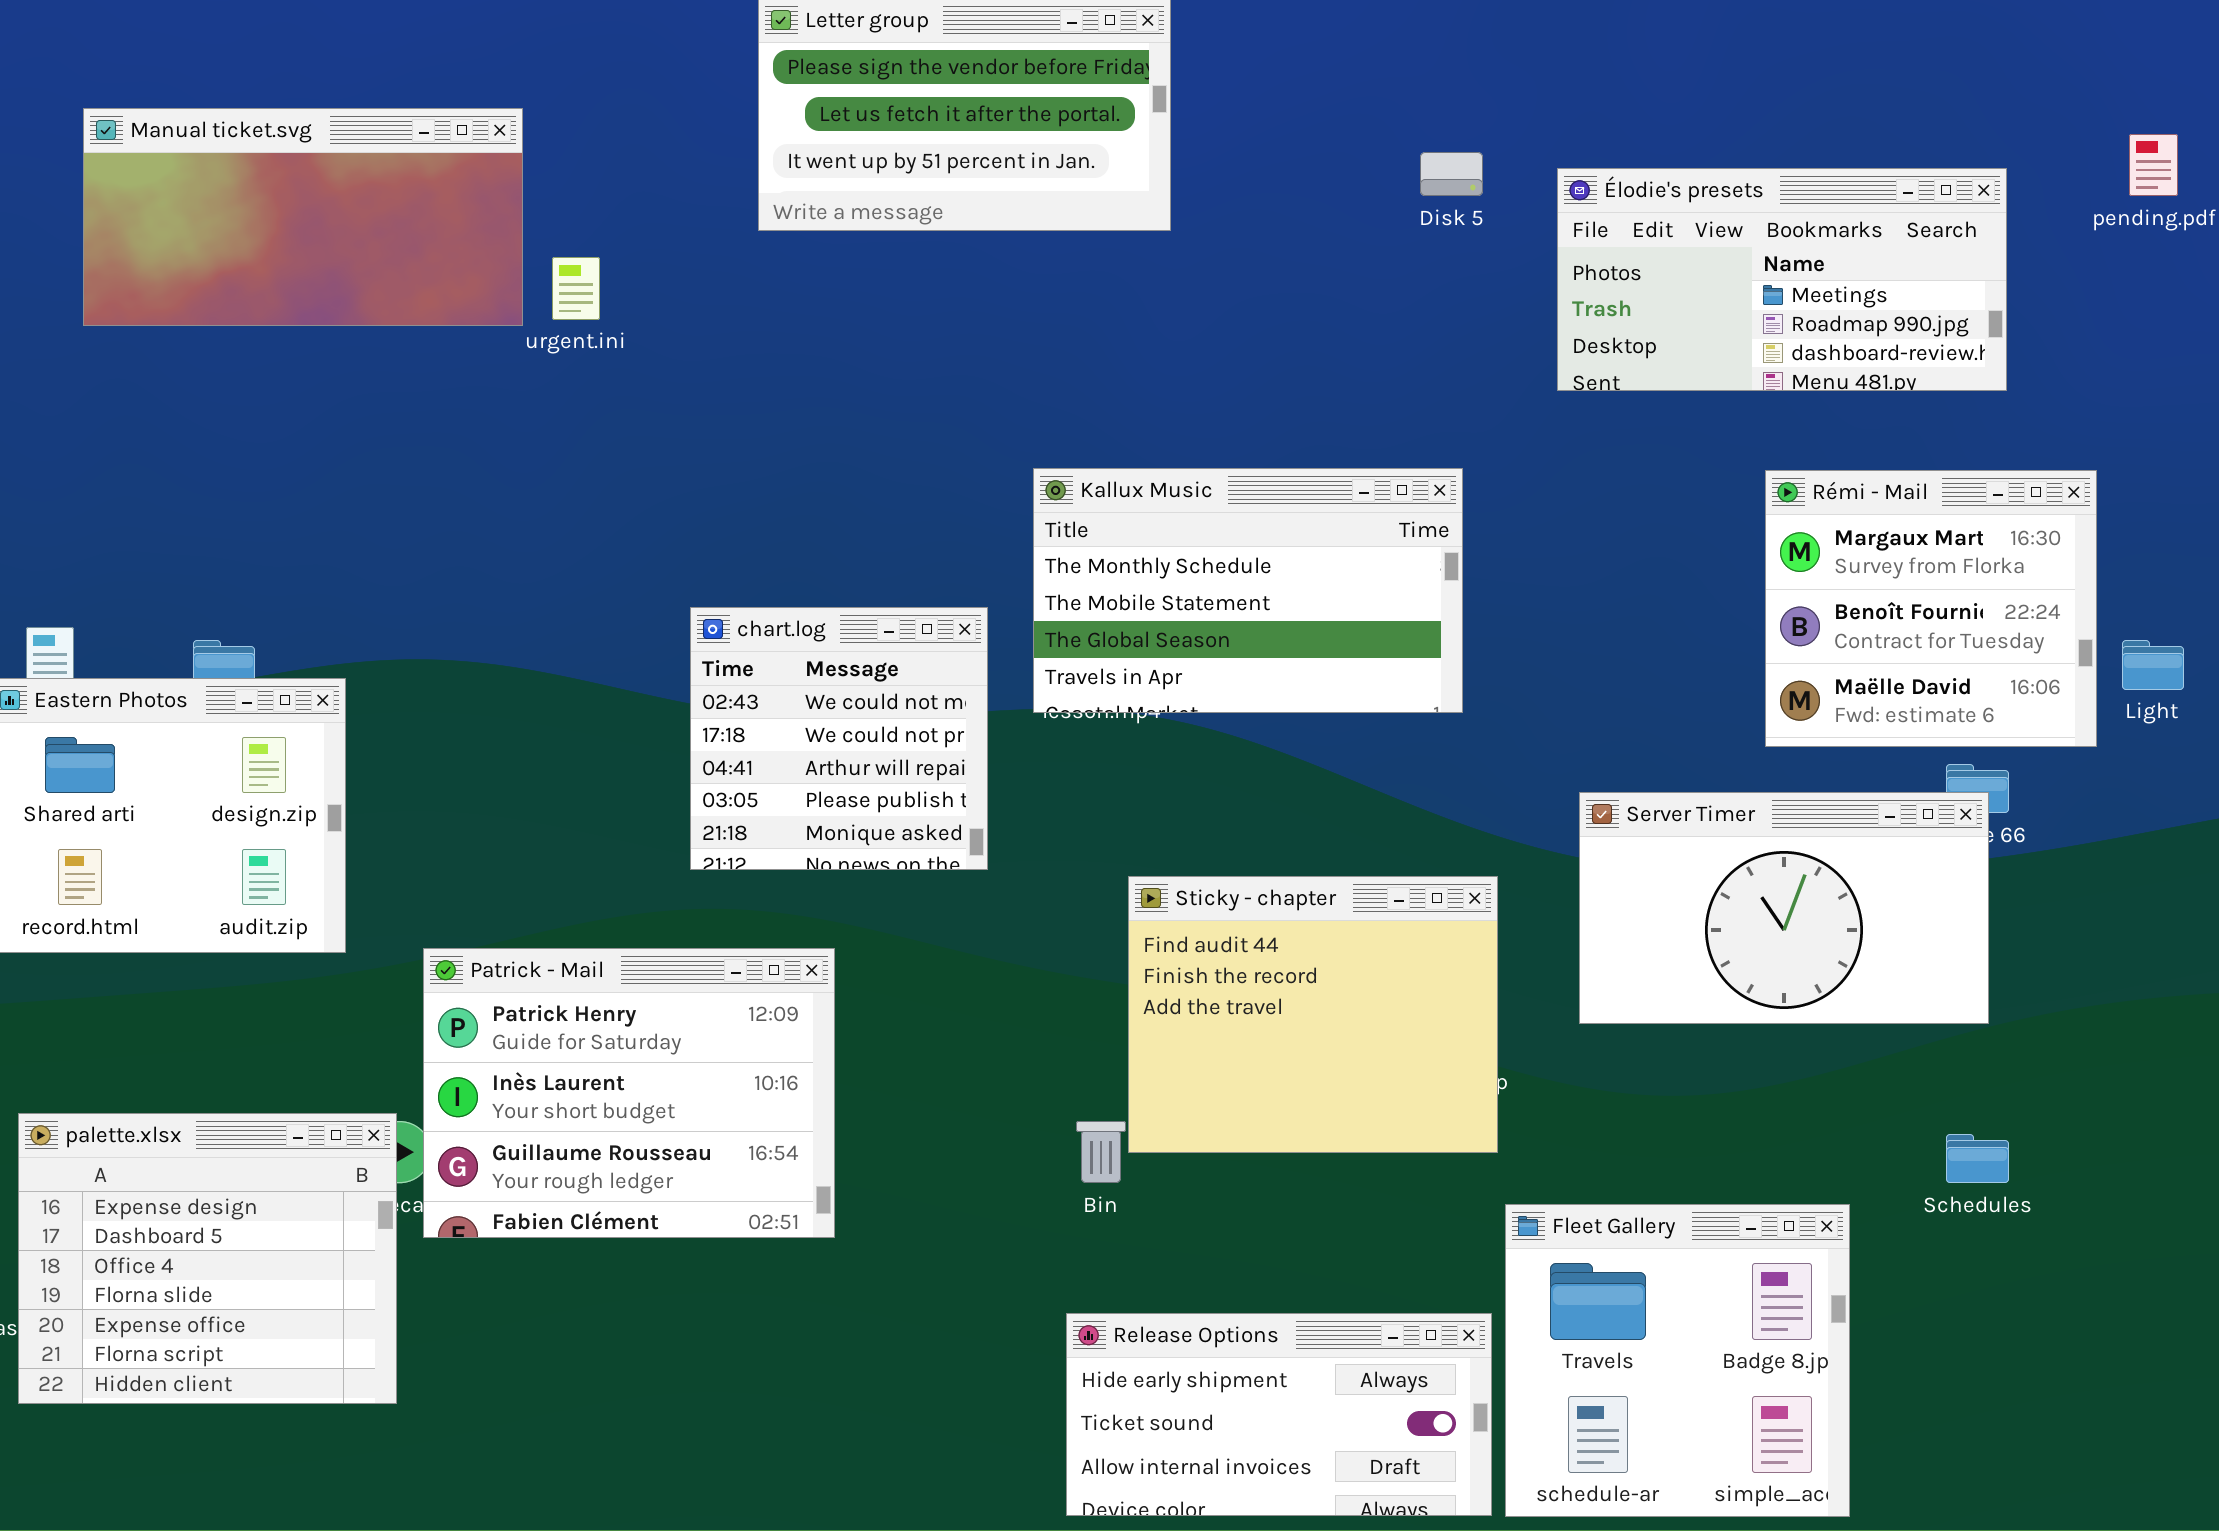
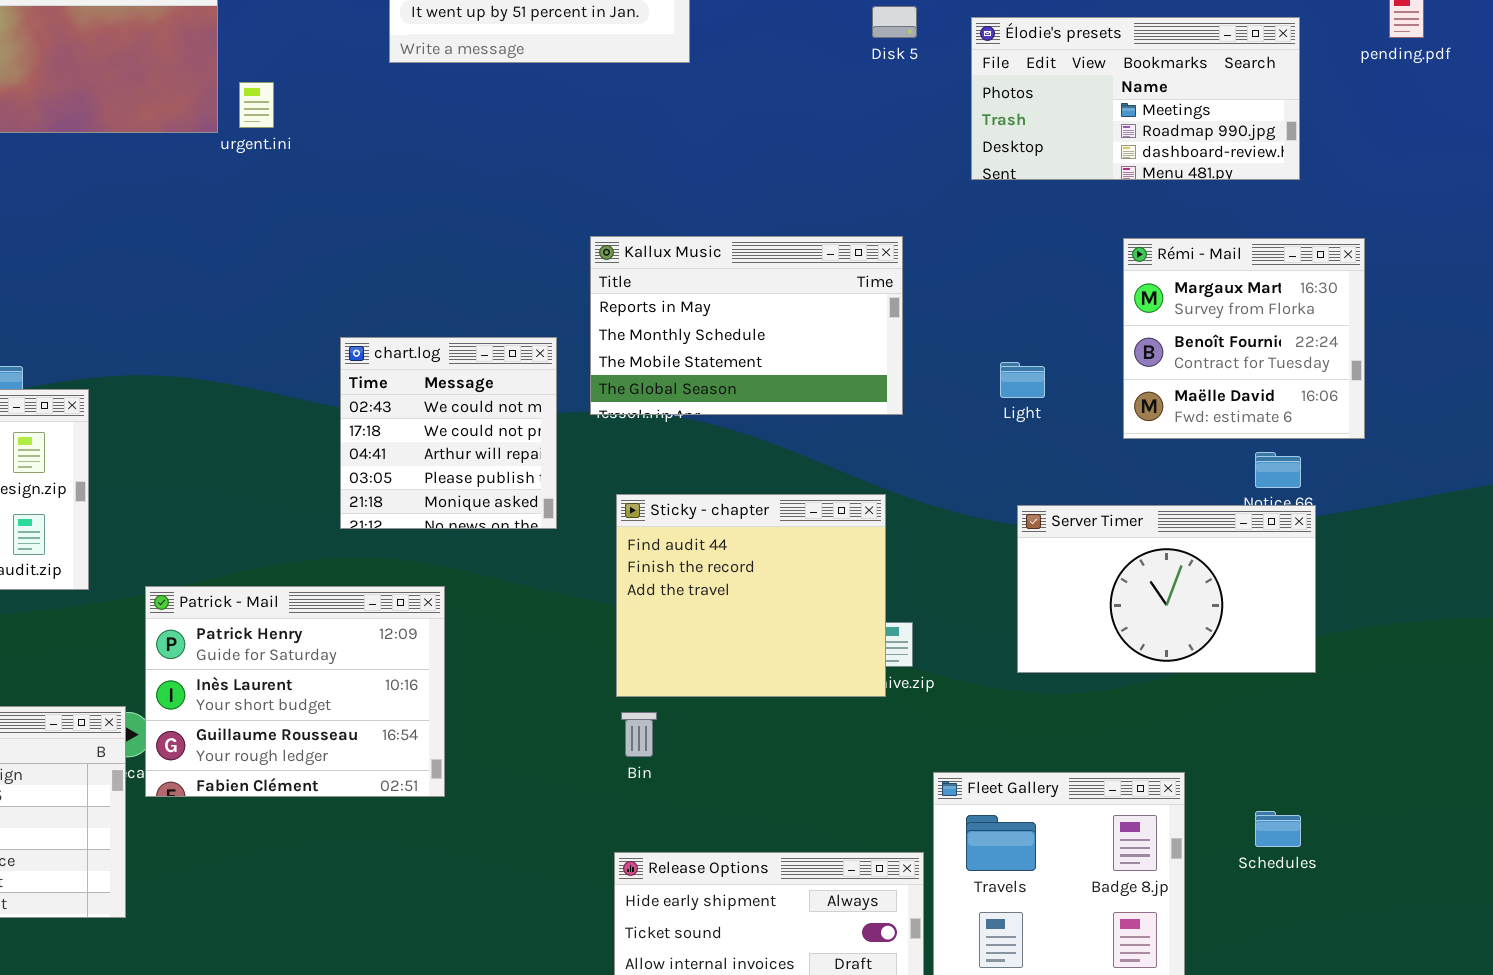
Kallux Music: [1033,468,1463,713] -> [590,236,903,415], scrolled up 1 row
Light: [2122,640,2184,690] -> [1000,362,1045,398], moved
Server Timer: [1579,792,1989,1024] -> [1017,505,1316,673], moved
Sticky - chapter: [1128,876,1498,1153] -> [616,494,886,697], moved
Schedules: [1946,1134,2009,1183] -> [1255,811,1301,847], moved

